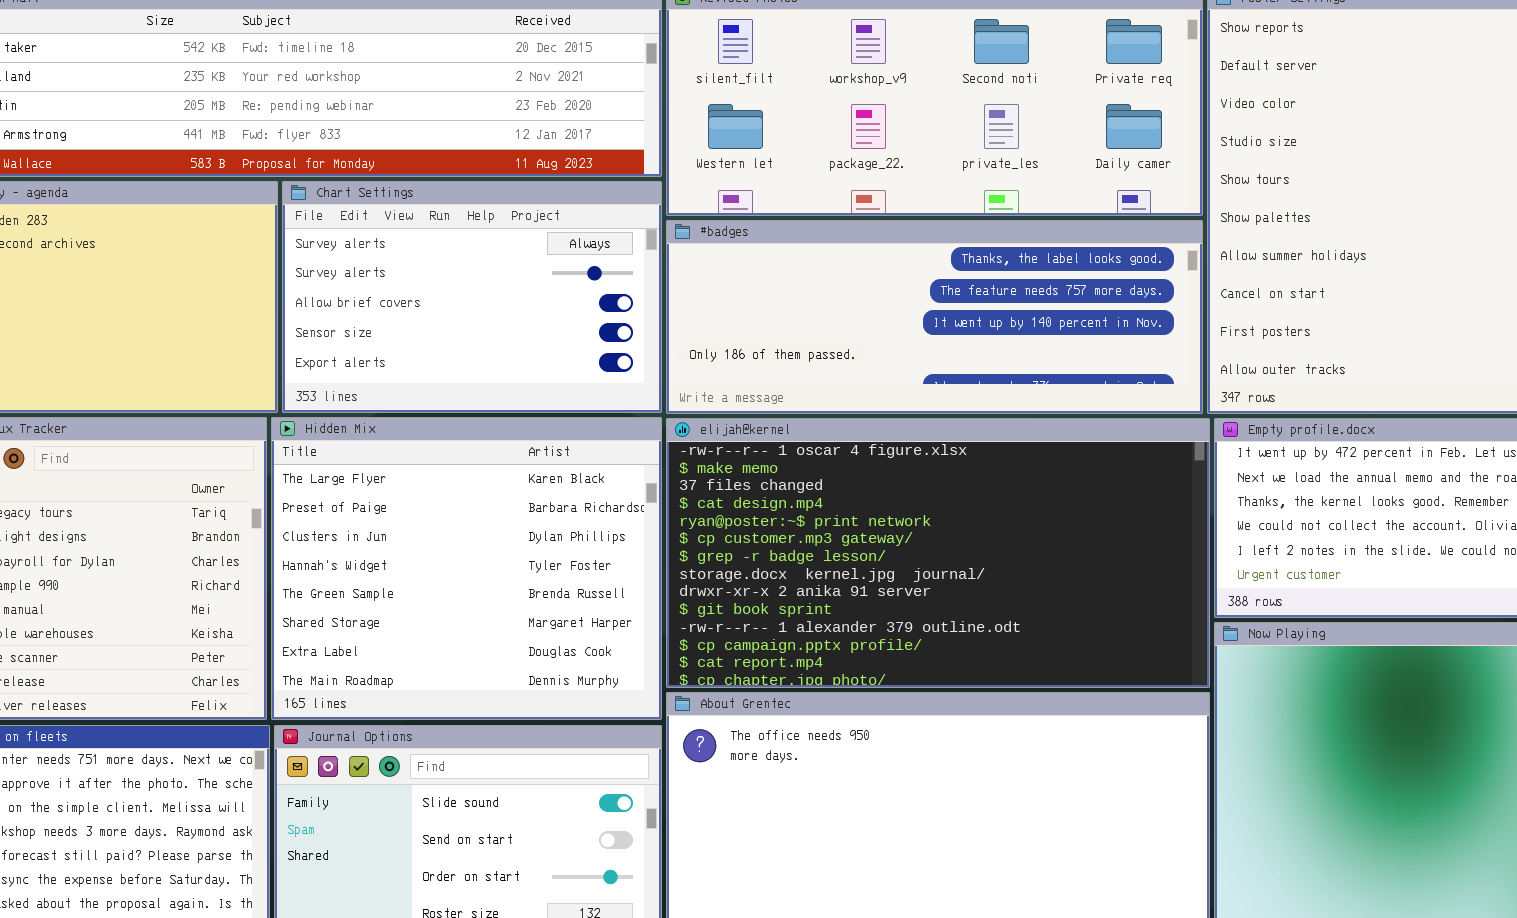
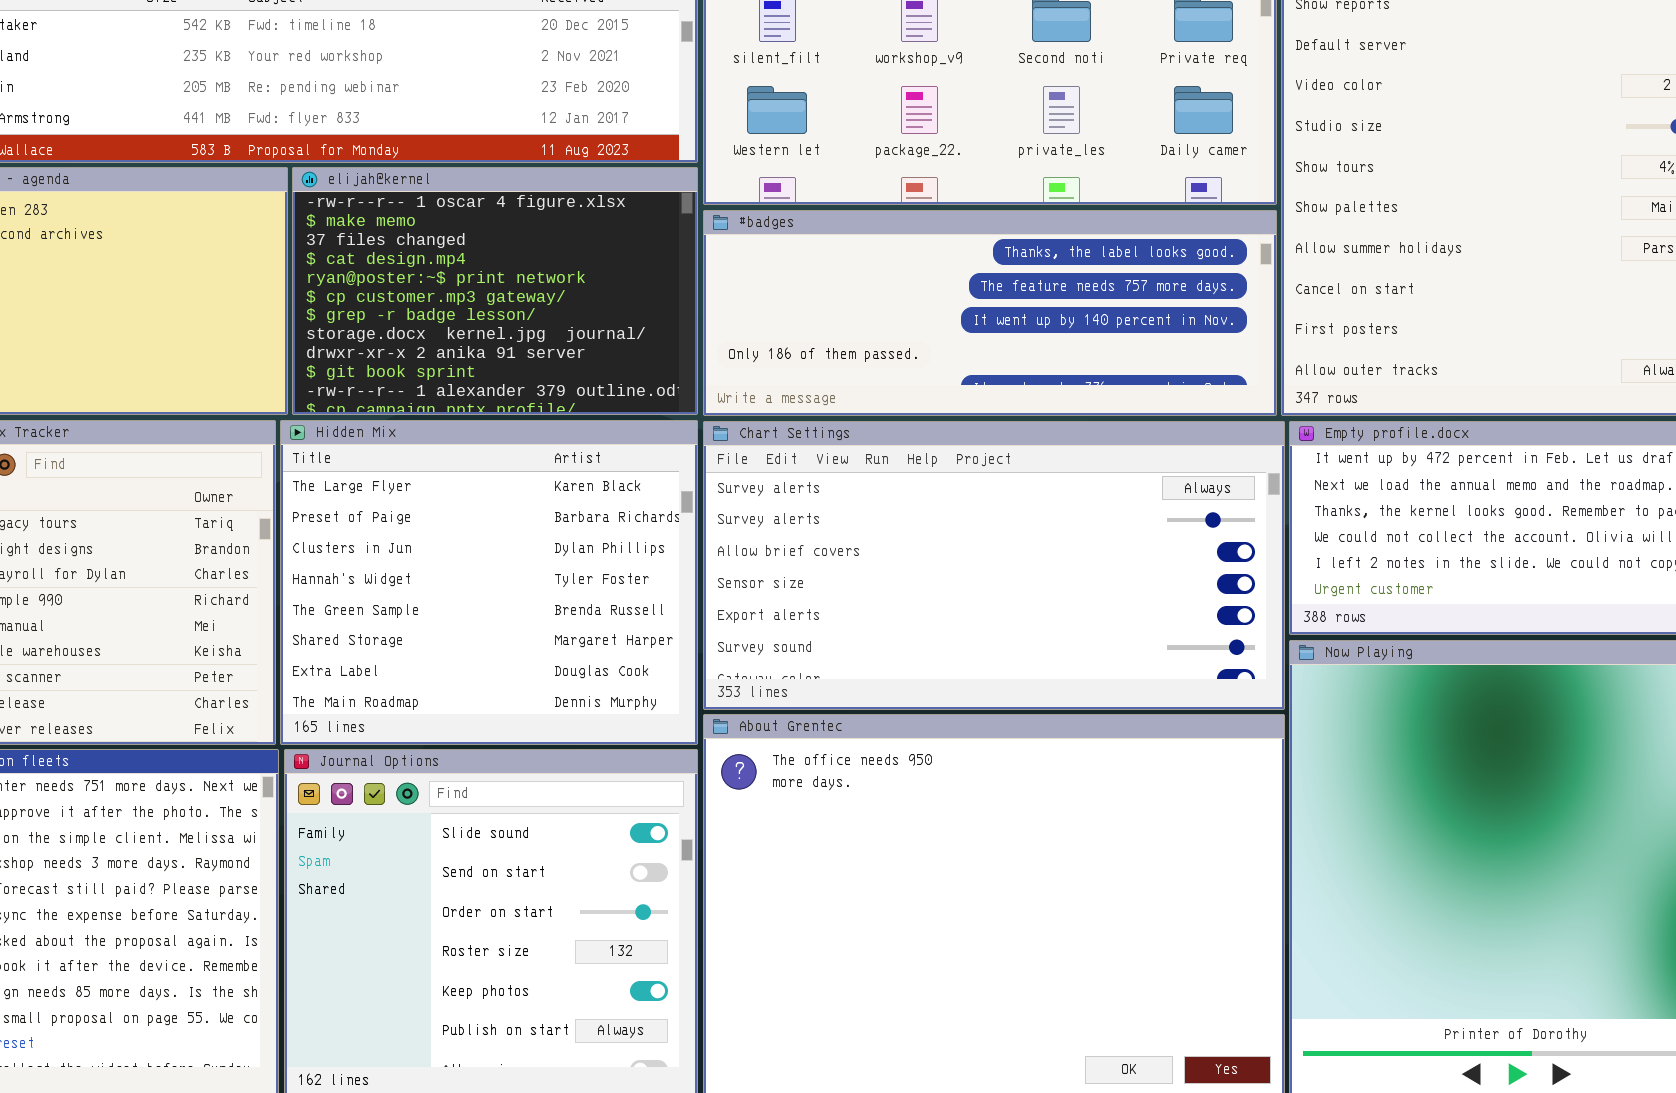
Chart Settings: [282,181,662,413] -> [703,421,1285,710], moved, resized
elijah@kernel: [666,418,1210,688] -> [292,167,698,415], moved, resized

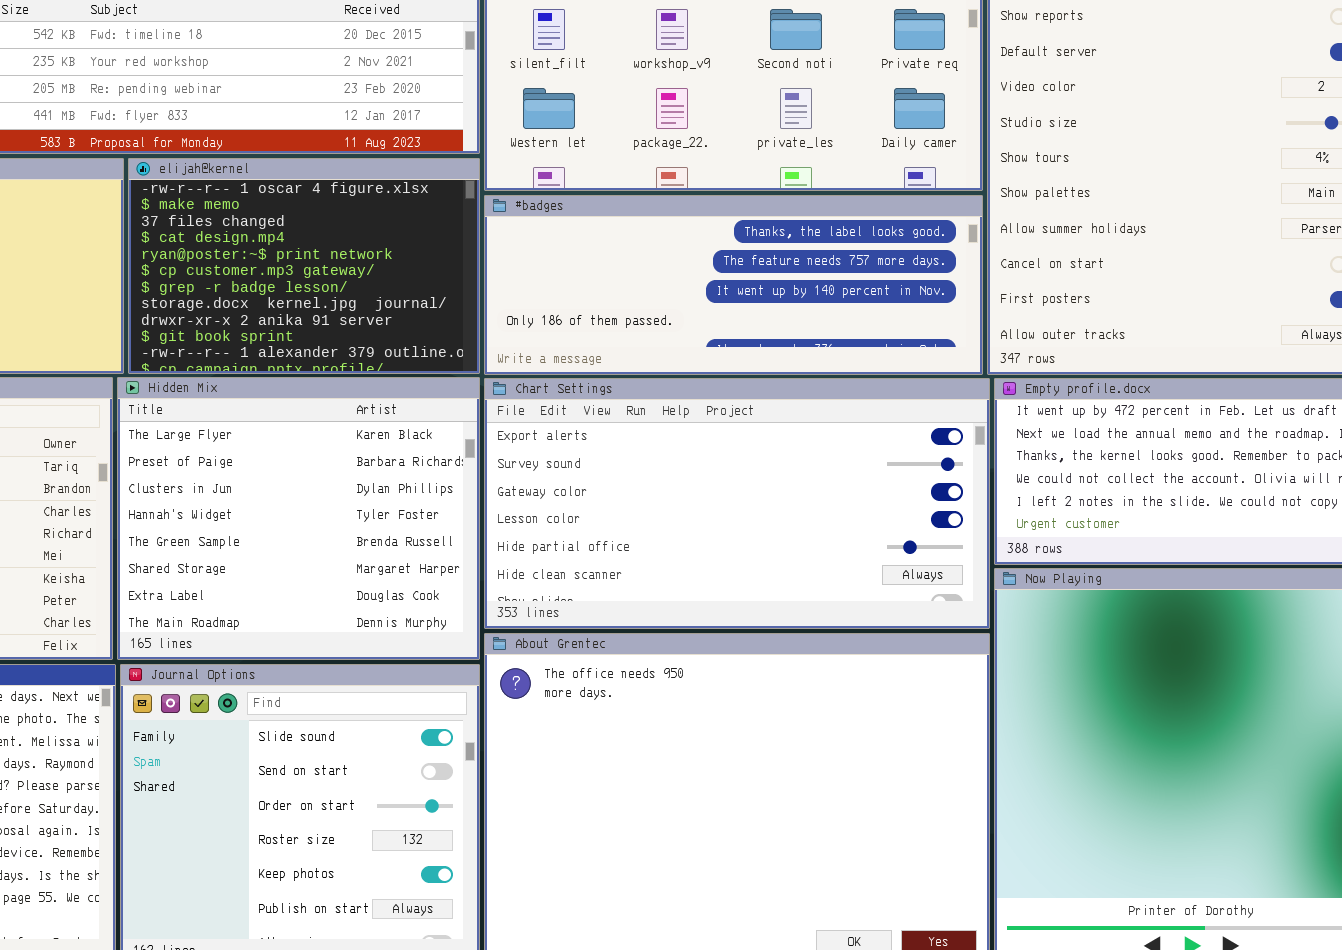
Chart Settings: [703,421,1285,710] -> [484,378,990,629], scrolled down 4 rows

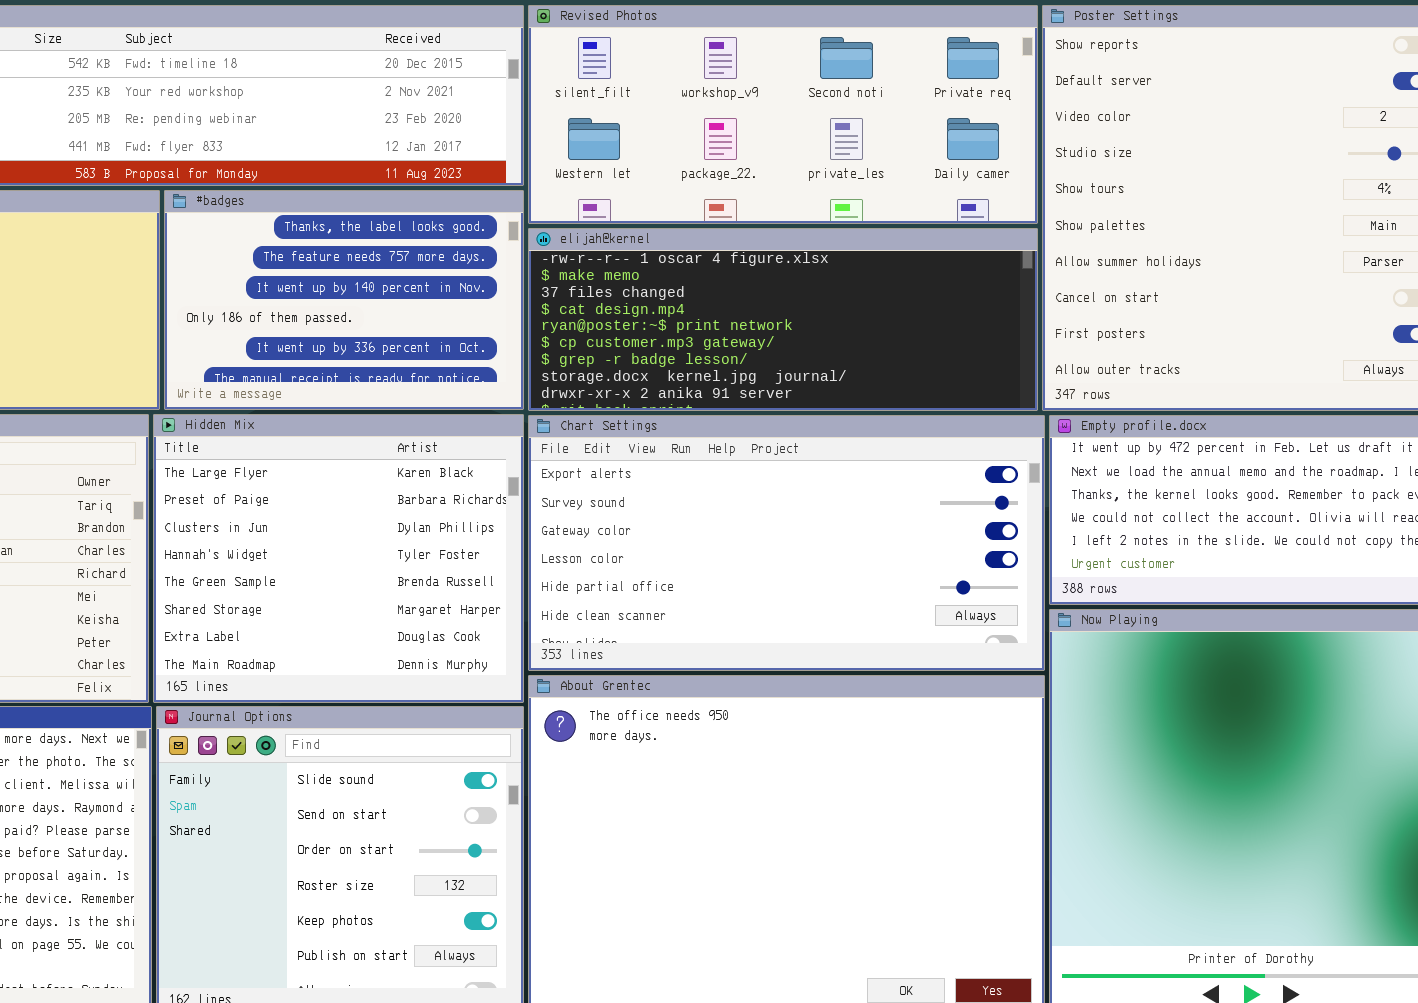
elijah@kernel: [128,158,480,374] -> [528,228,1038,411], moved, resized
#badges: [484,195,983,375] -> [164,190,524,410], moved, resized

